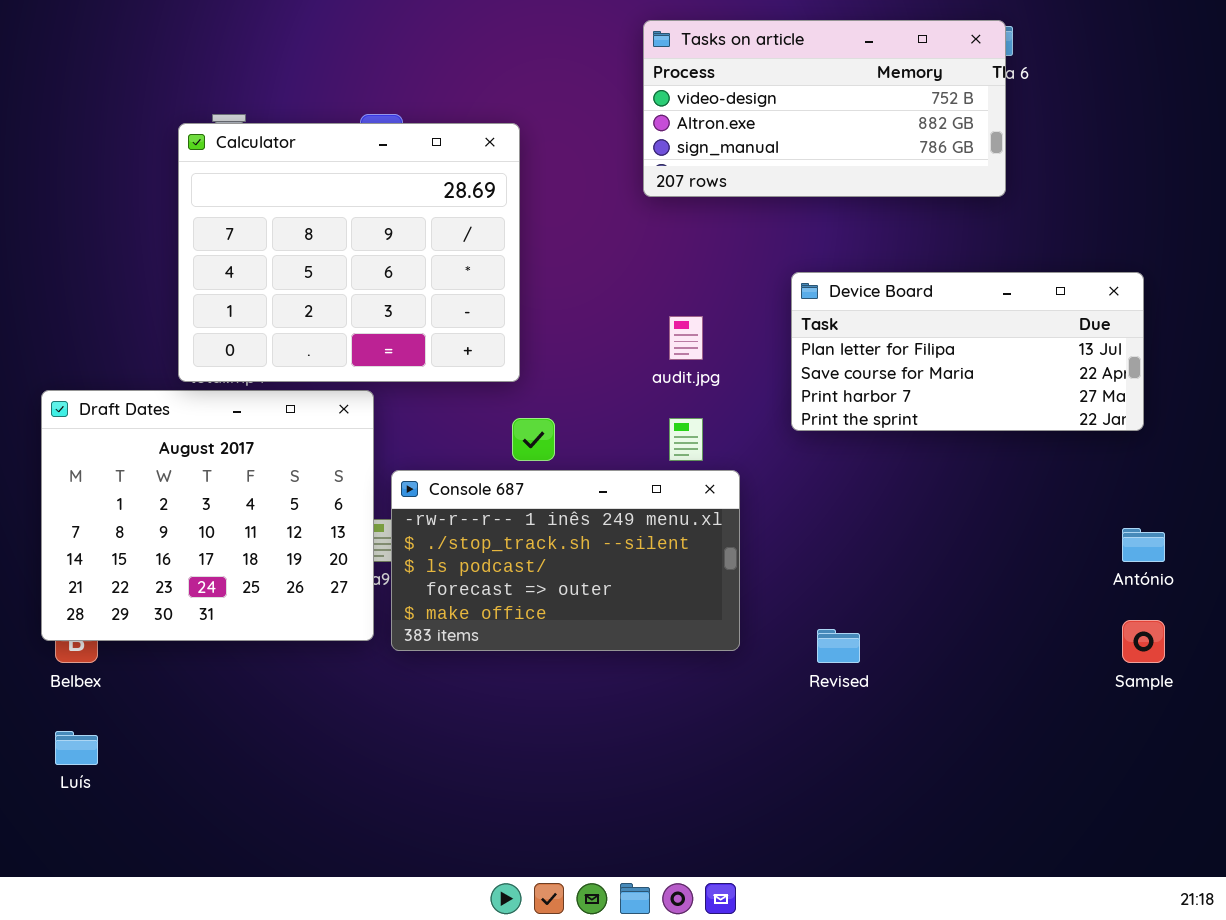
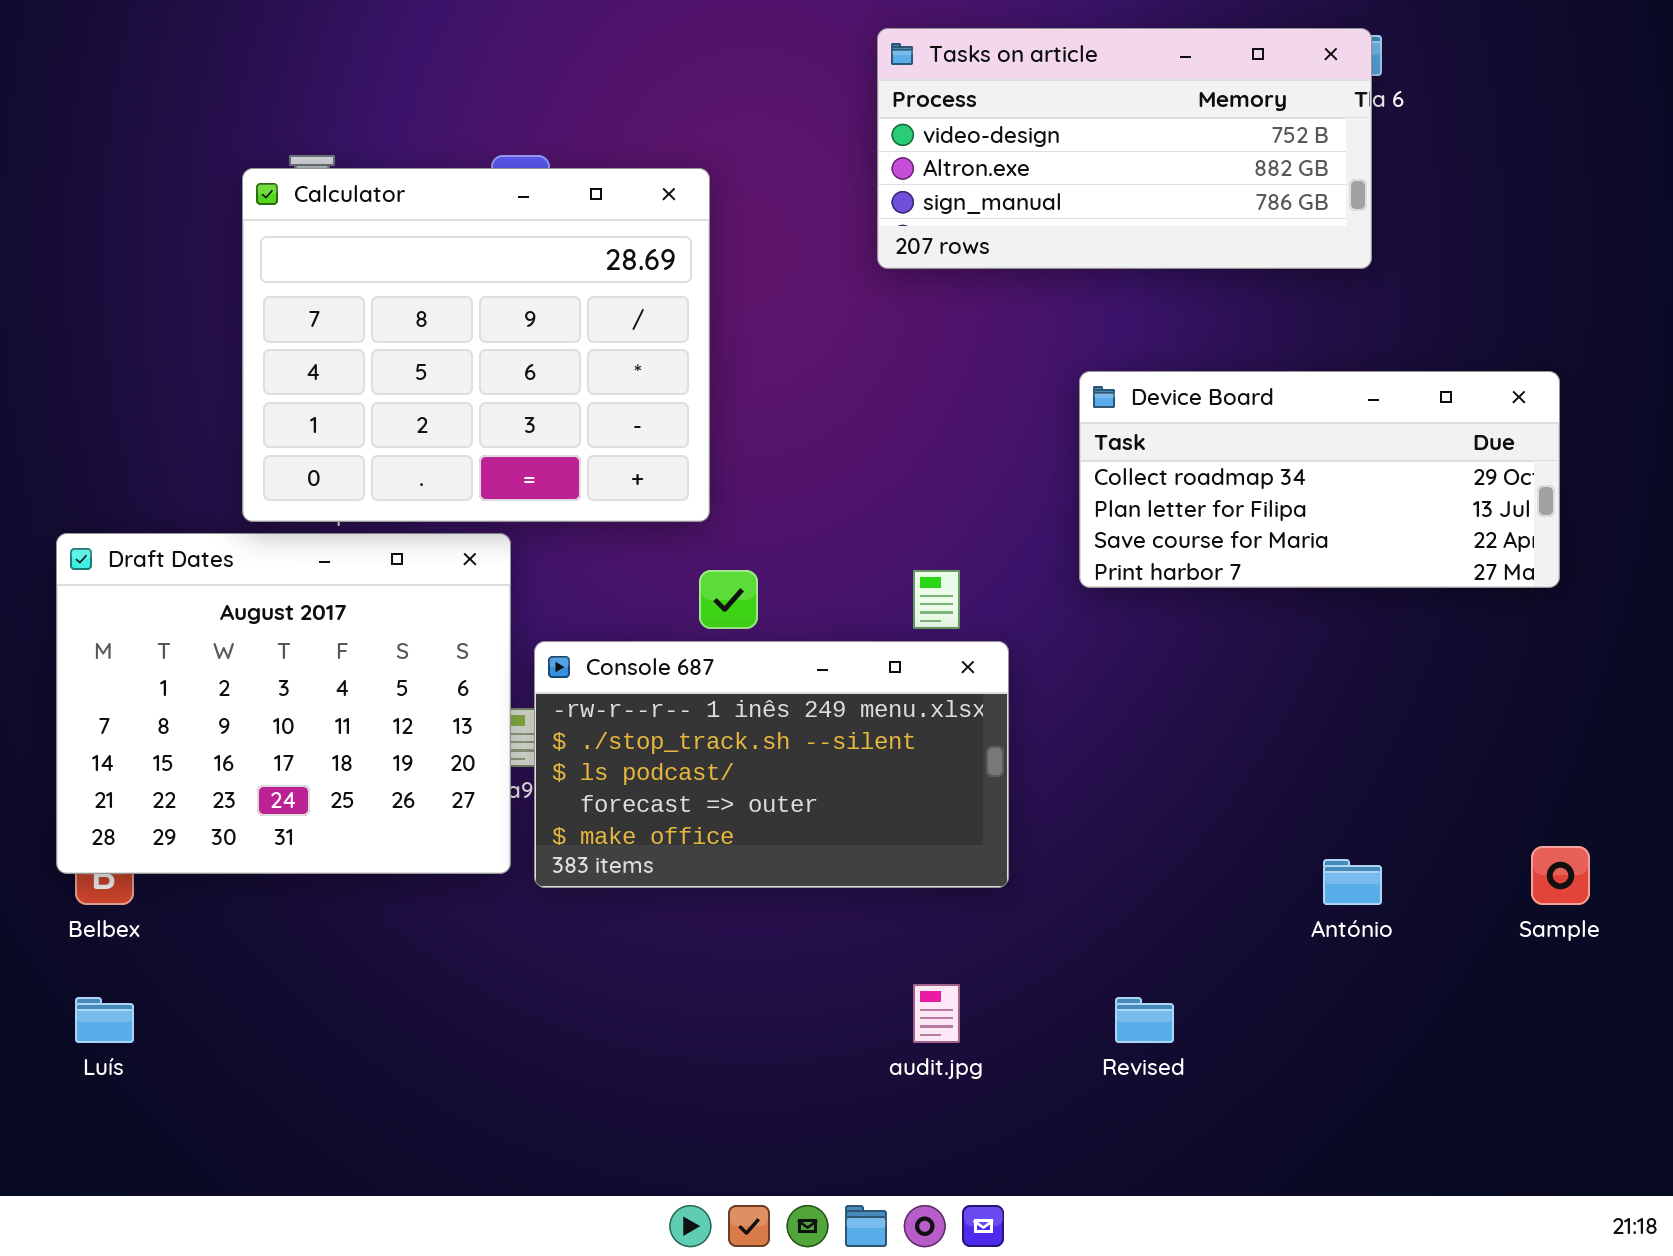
Device Board: [791,272,1144,431] -> [1079,371,1560,588], scrolled up 1 row
audit.jpg: [669,316,703,360] -> [913,984,960,1043], moved
António: [1122,528,1165,562] -> [1323,859,1382,905], moved
Revised: [817,629,860,663] -> [1115,997,1174,1043], moved

